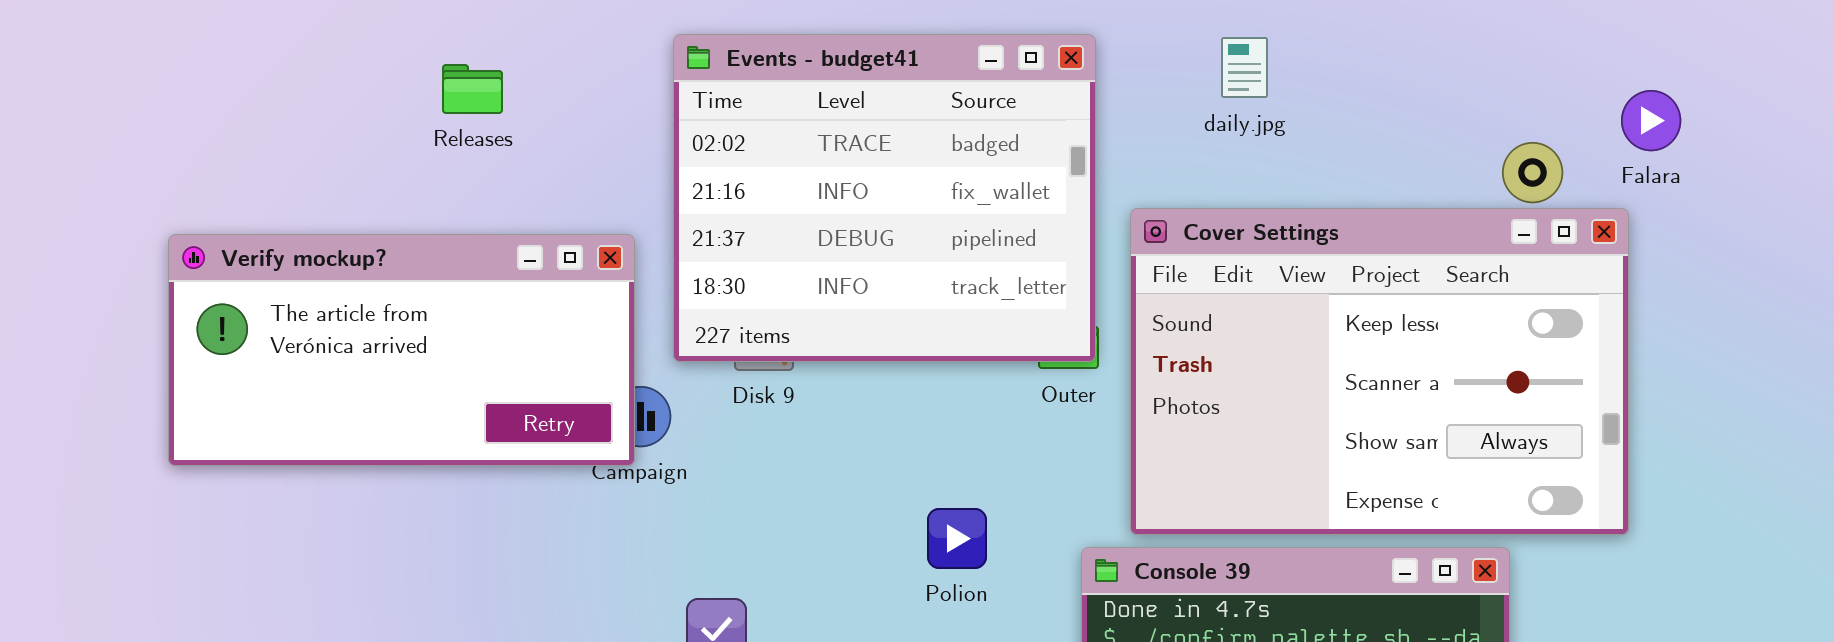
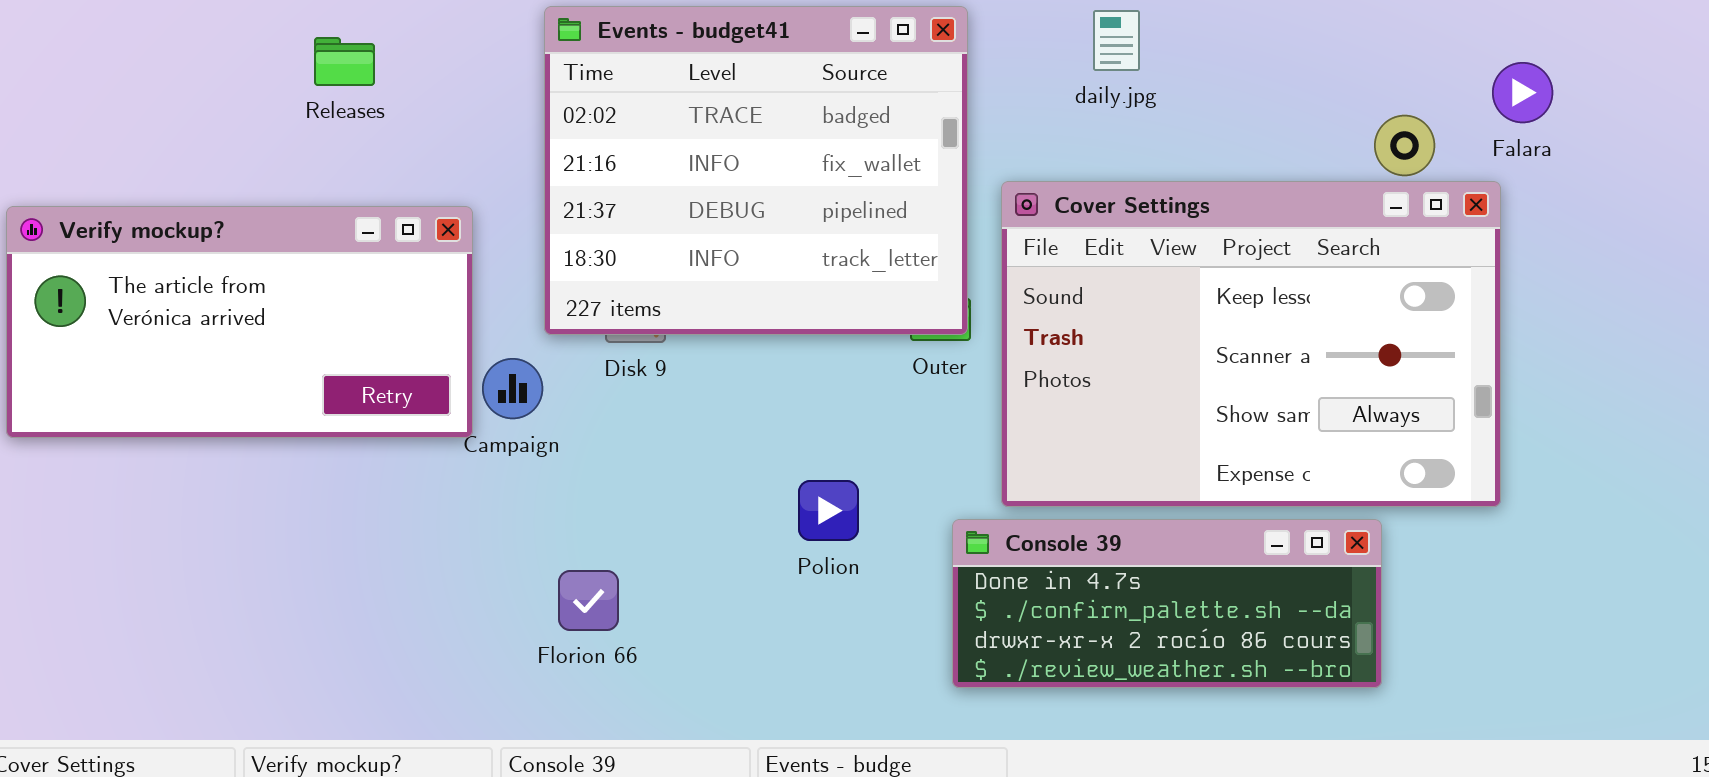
Verify mockup?: [168,234,635,466] -> [6,206,473,438], moved

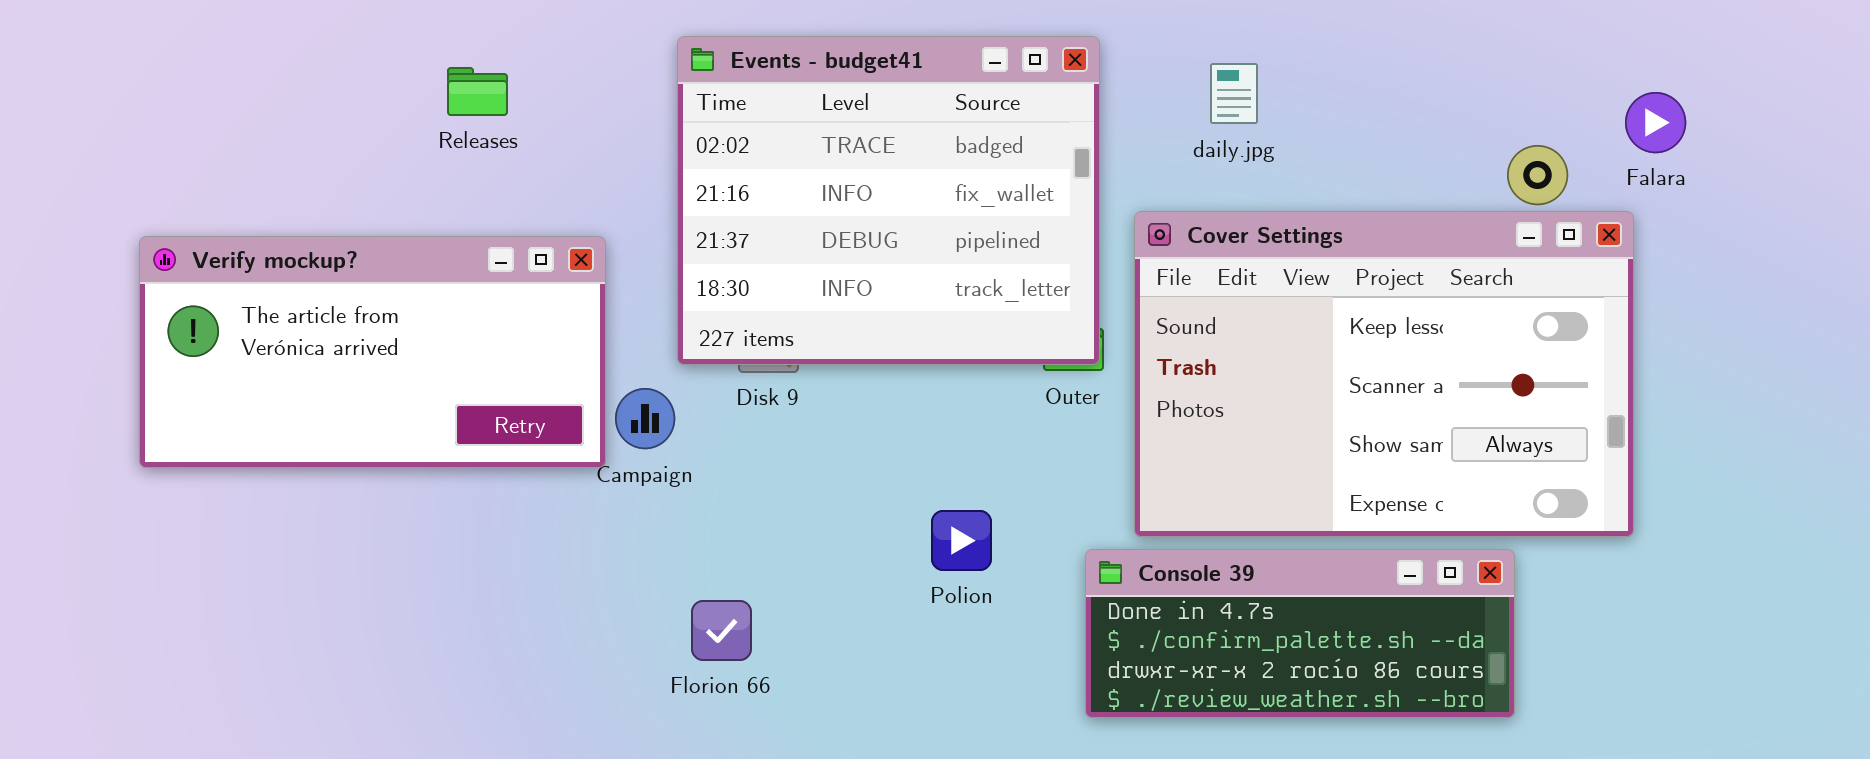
daily.jpg: [1093,10,1140,71] -> [1210,63,1258,124], moved

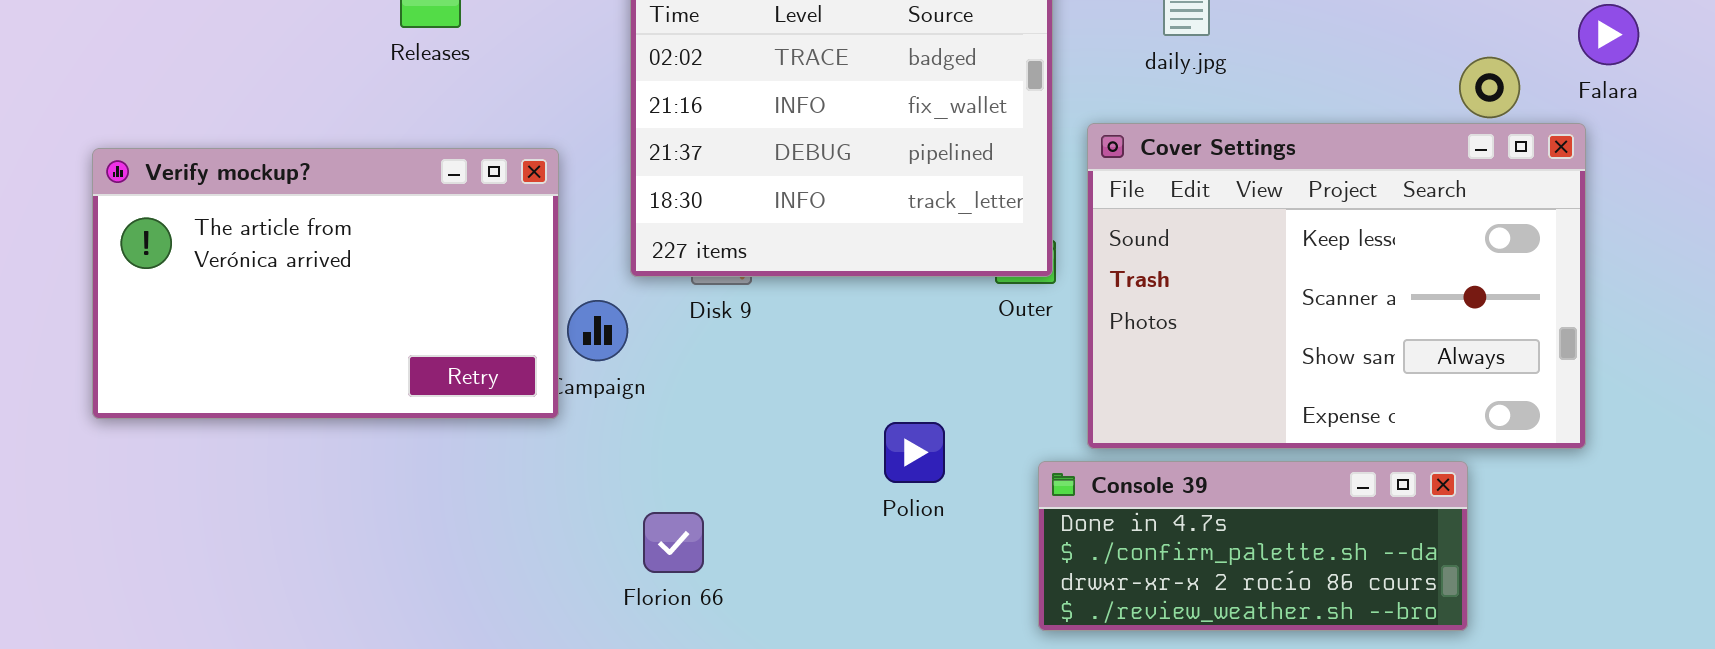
Verify mockup?: [139,236,606,468] -> [92,148,559,419], resized

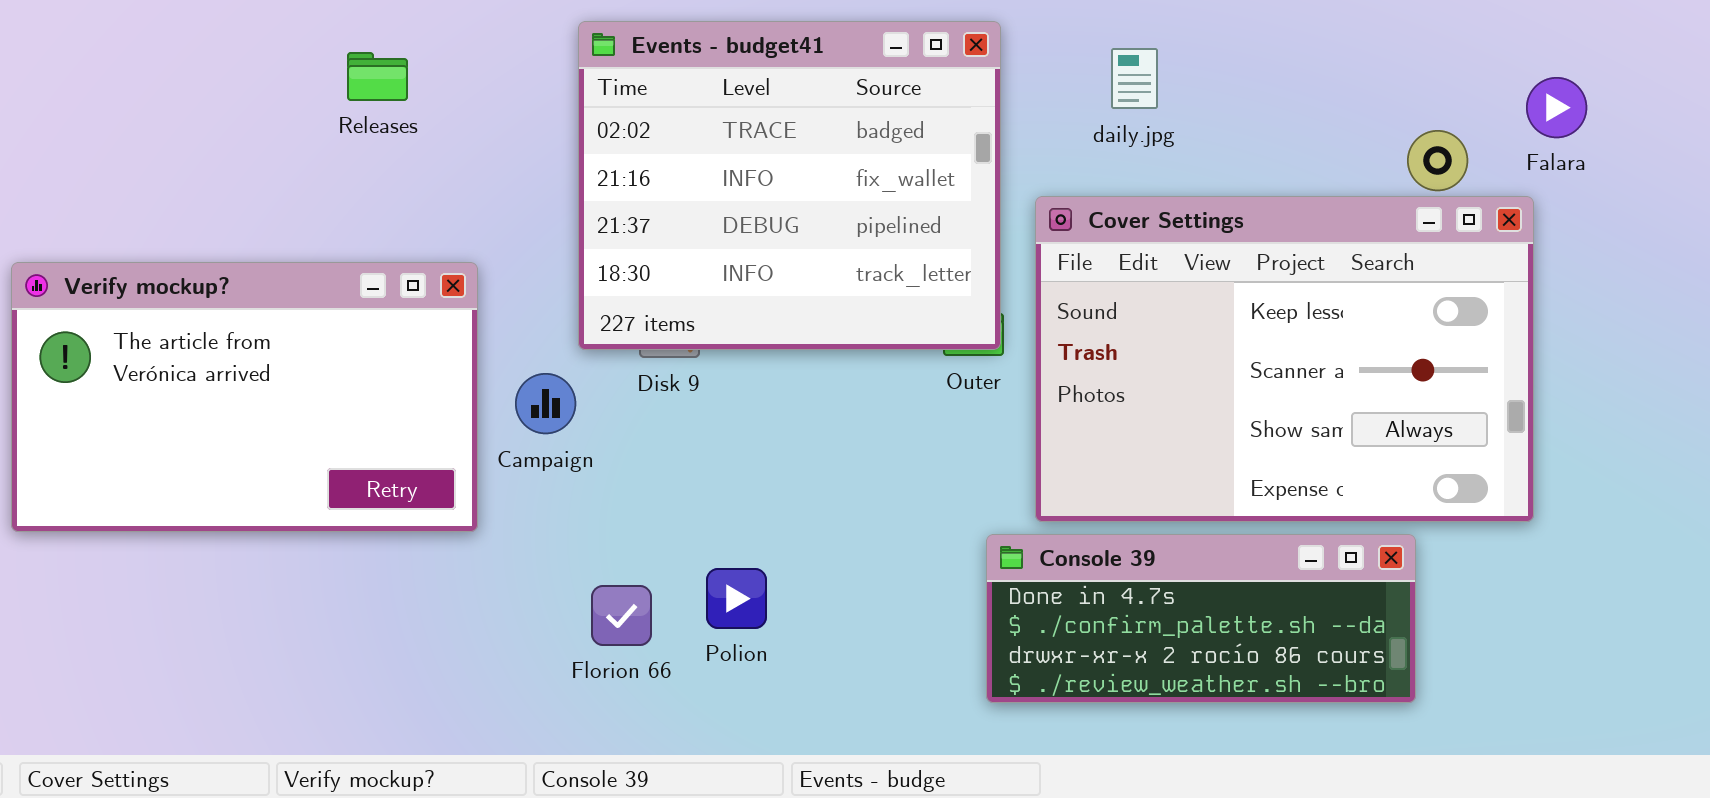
Verify mockup?: [92,148,559,419] -> [11,262,478,532], moved
Polion: [884,422,945,483] -> [706,568,767,629], moved

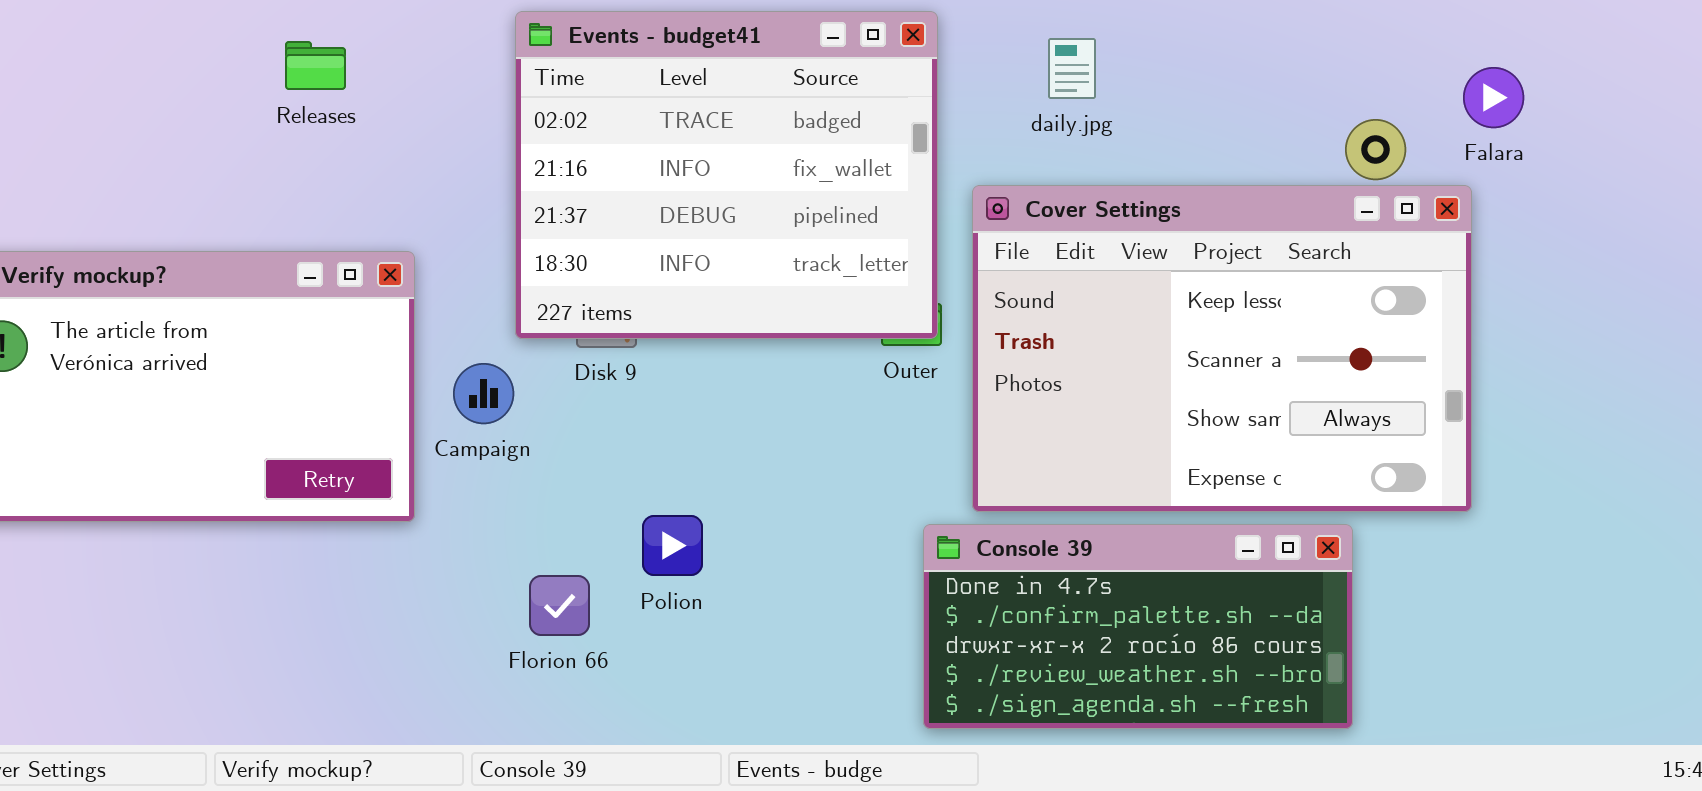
Console 39: [986,534,1416,703] -> [923,524,1353,729], resized
Polion: [706,568,767,629] -> [642,515,703,576], moved

